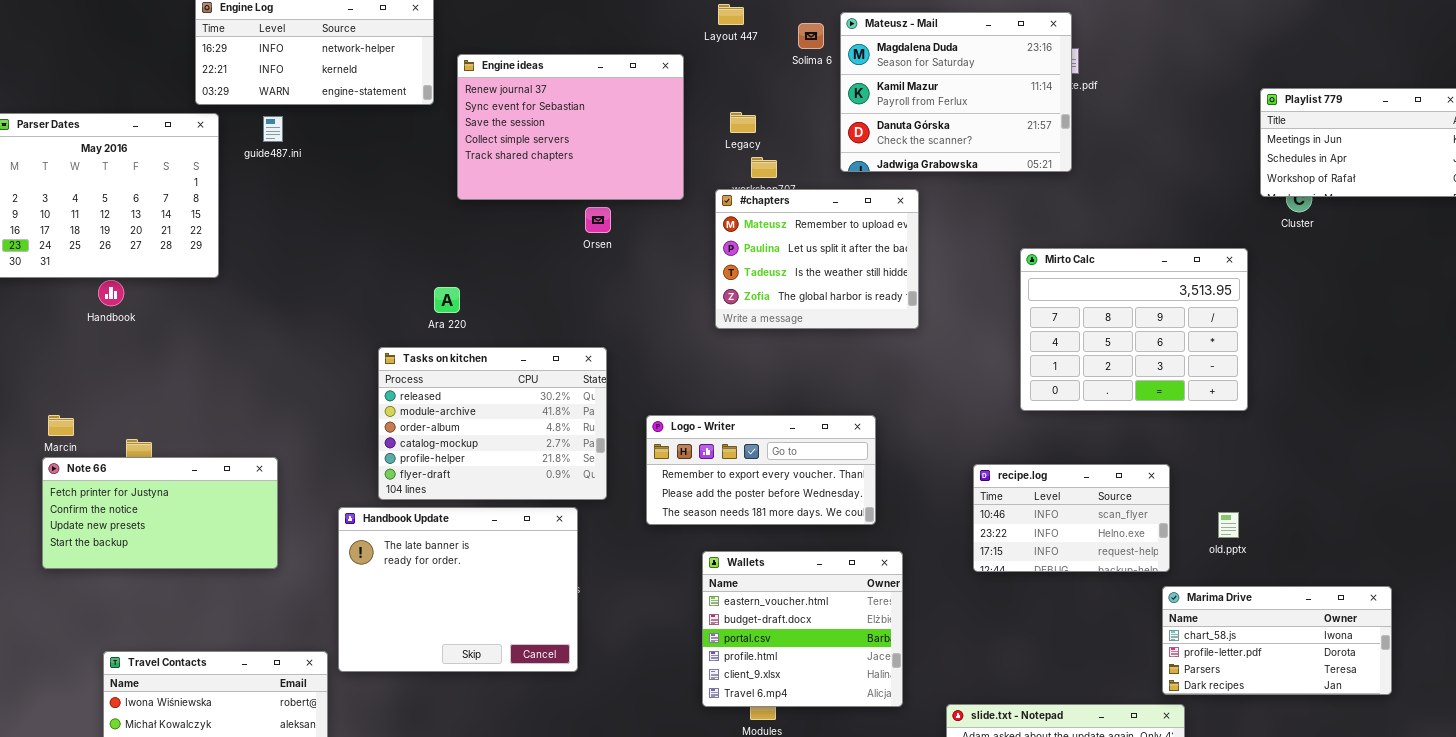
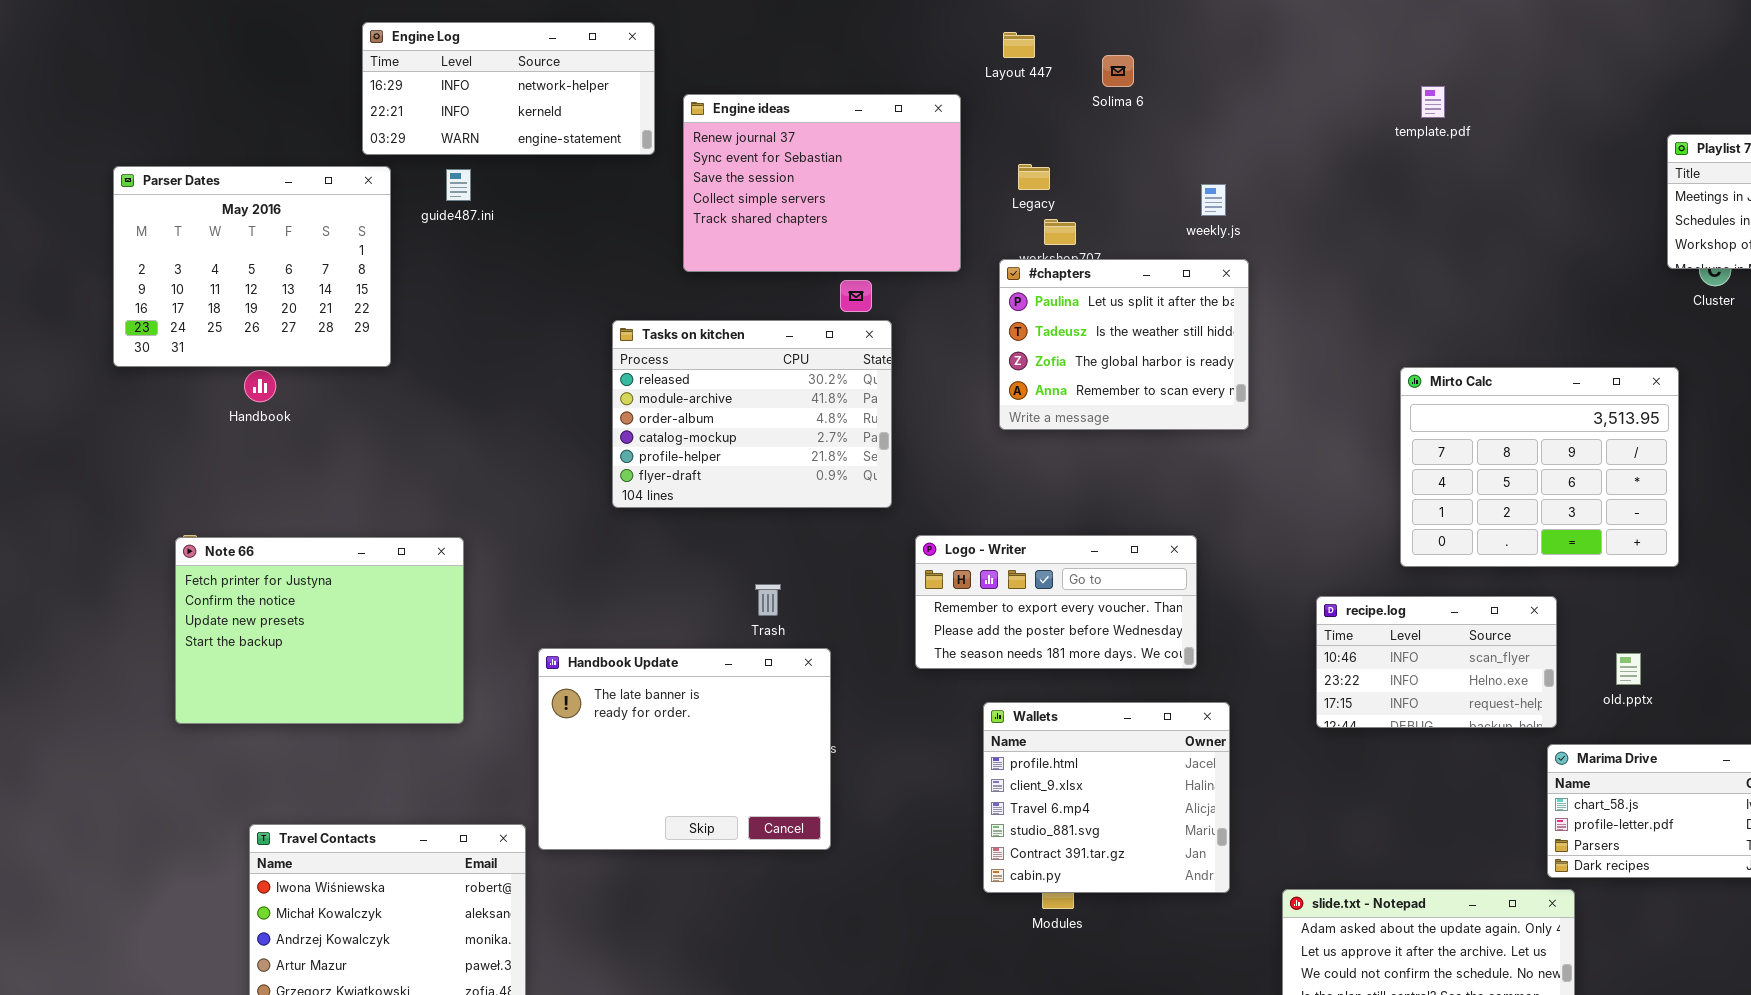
Mateusz - Mail: [840,12,1072,172] -> none, closed
#chapters: [715,189,919,329] -> [999,259,1249,430], scrolled down 1 row
Mirto Calc: [1020,248,1248,411] -> [1400,367,1679,567], moved
Tasks on kitchen: [378,347,607,500] -> [612,320,892,508], moved
Note 66: [42,457,278,569] -> [175,537,464,724], resized
Wallets: [702,551,903,707] -> [983,702,1230,893], scrolled down 3 rows

